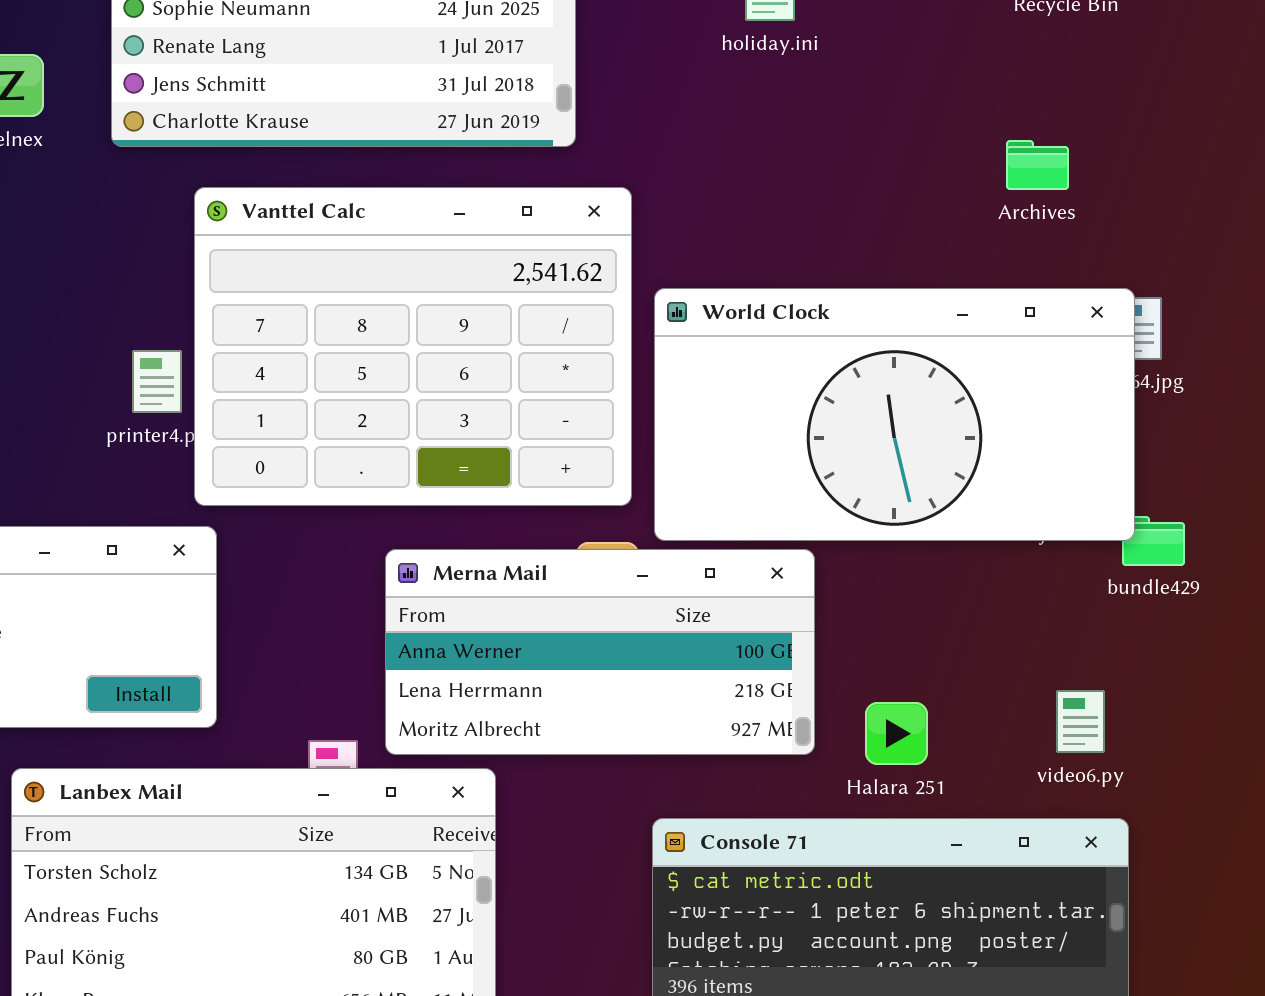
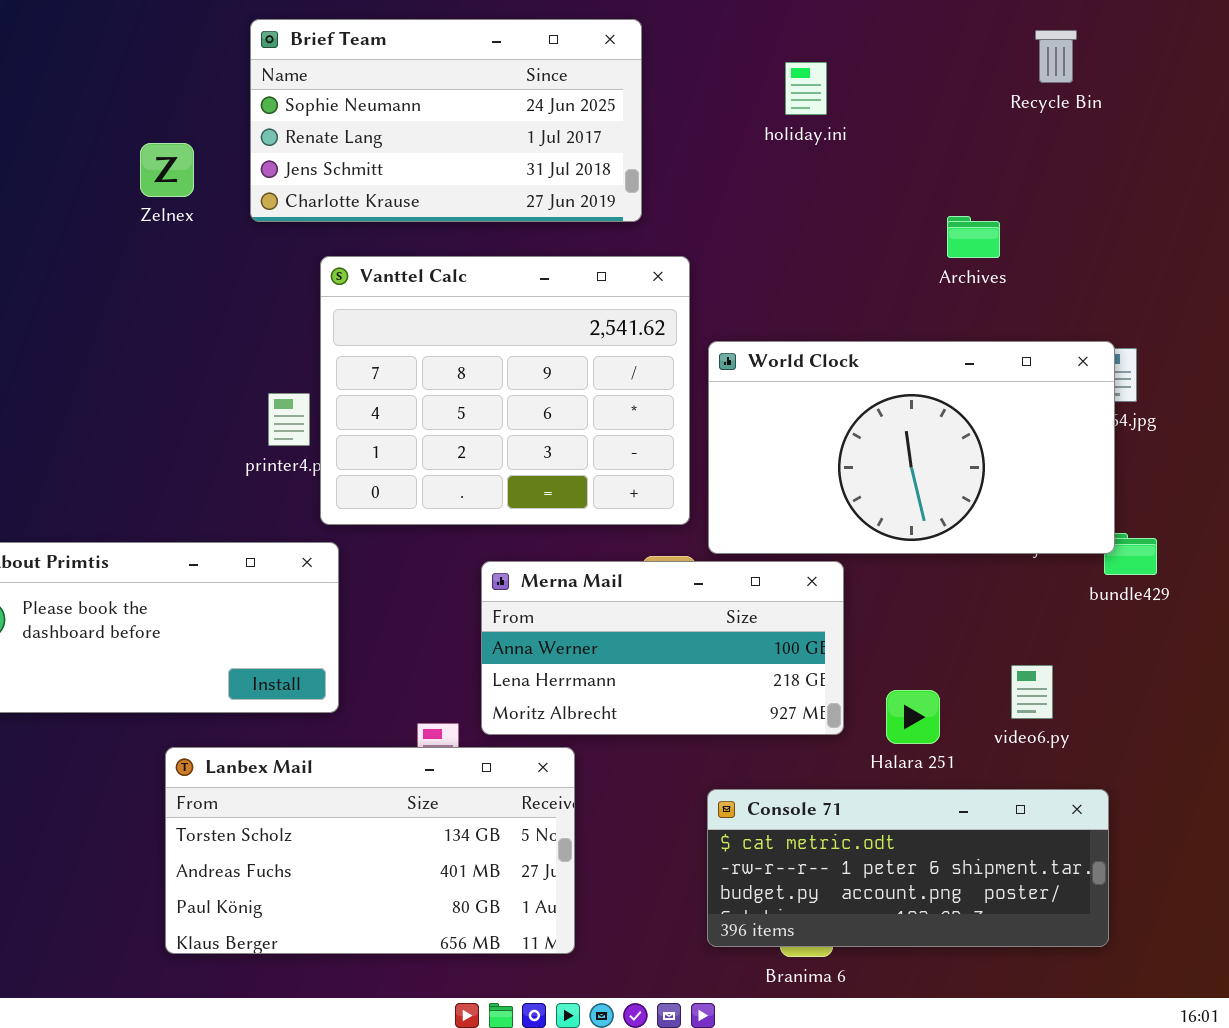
Archives: [1006,140,1069,190] -> [947,216,1000,258], moved
video6.py: [1056,690,1105,753] -> [1011,665,1053,719], moved

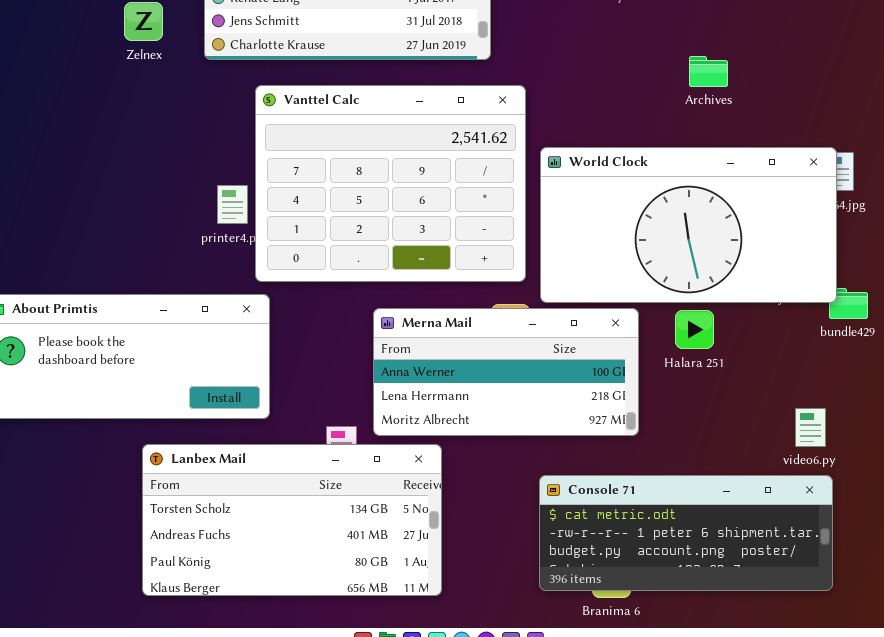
Archives: [947,216,1000,258] -> [689,56,728,87], moved
video6.py: [1011,665,1053,719] -> [795,408,826,447], moved
Halara 251: [886,690,940,744] -> [675,310,714,349], moved

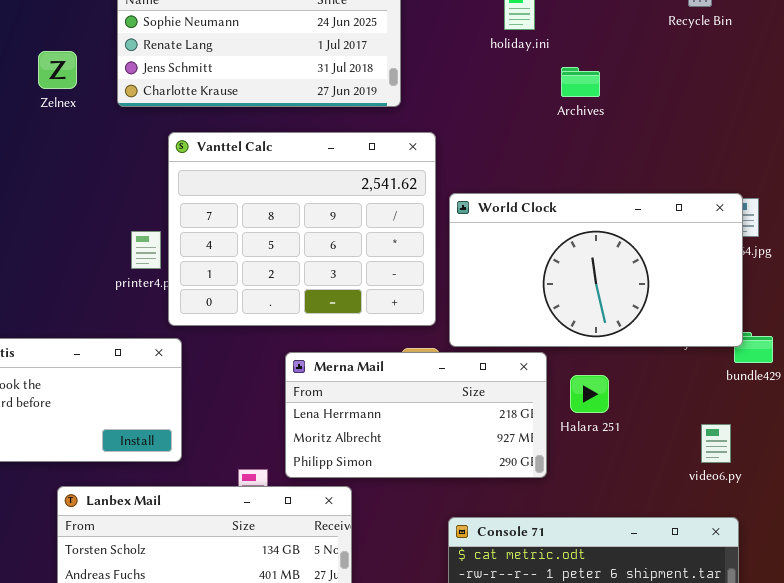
Archives: [689,56,728,87] -> [561,67,600,97], moved
Merna Mail: [373,308,639,436] -> [285,352,547,478], scrolled down 1 row
Halara 251: [675,310,714,349] -> [570,375,609,413], moved
video6.py: [795,408,826,447] -> [701,424,731,463], moved

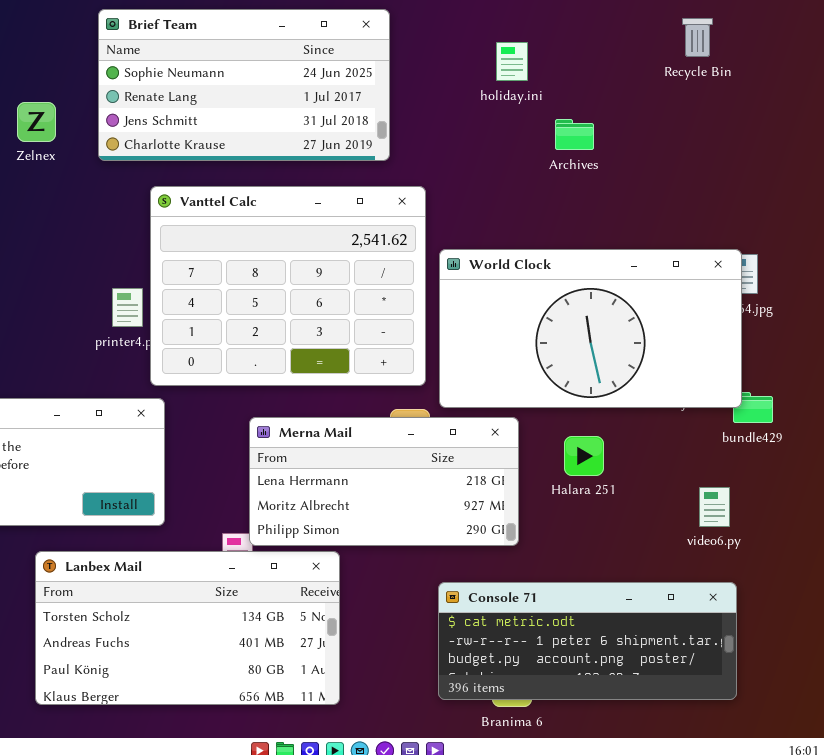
Merna Mail: [285,352,547,478] -> [249,417,519,546], moved

